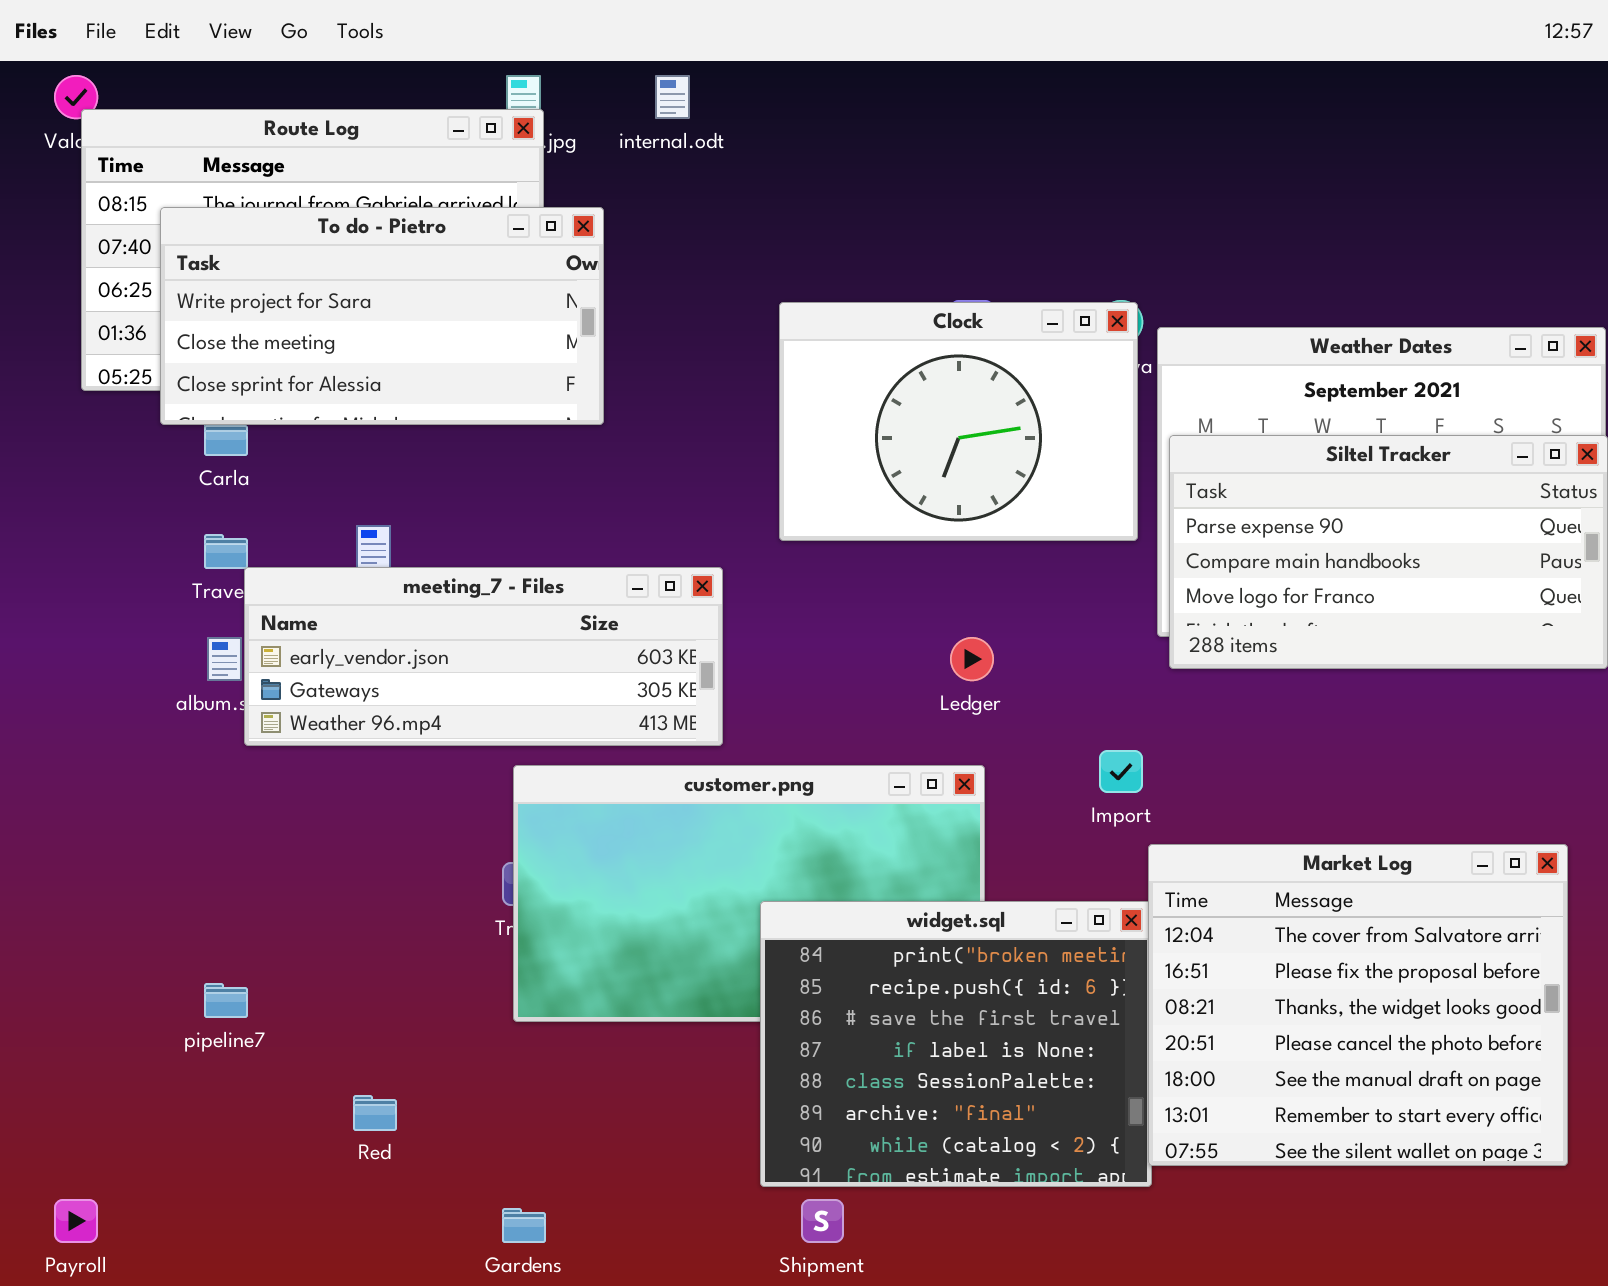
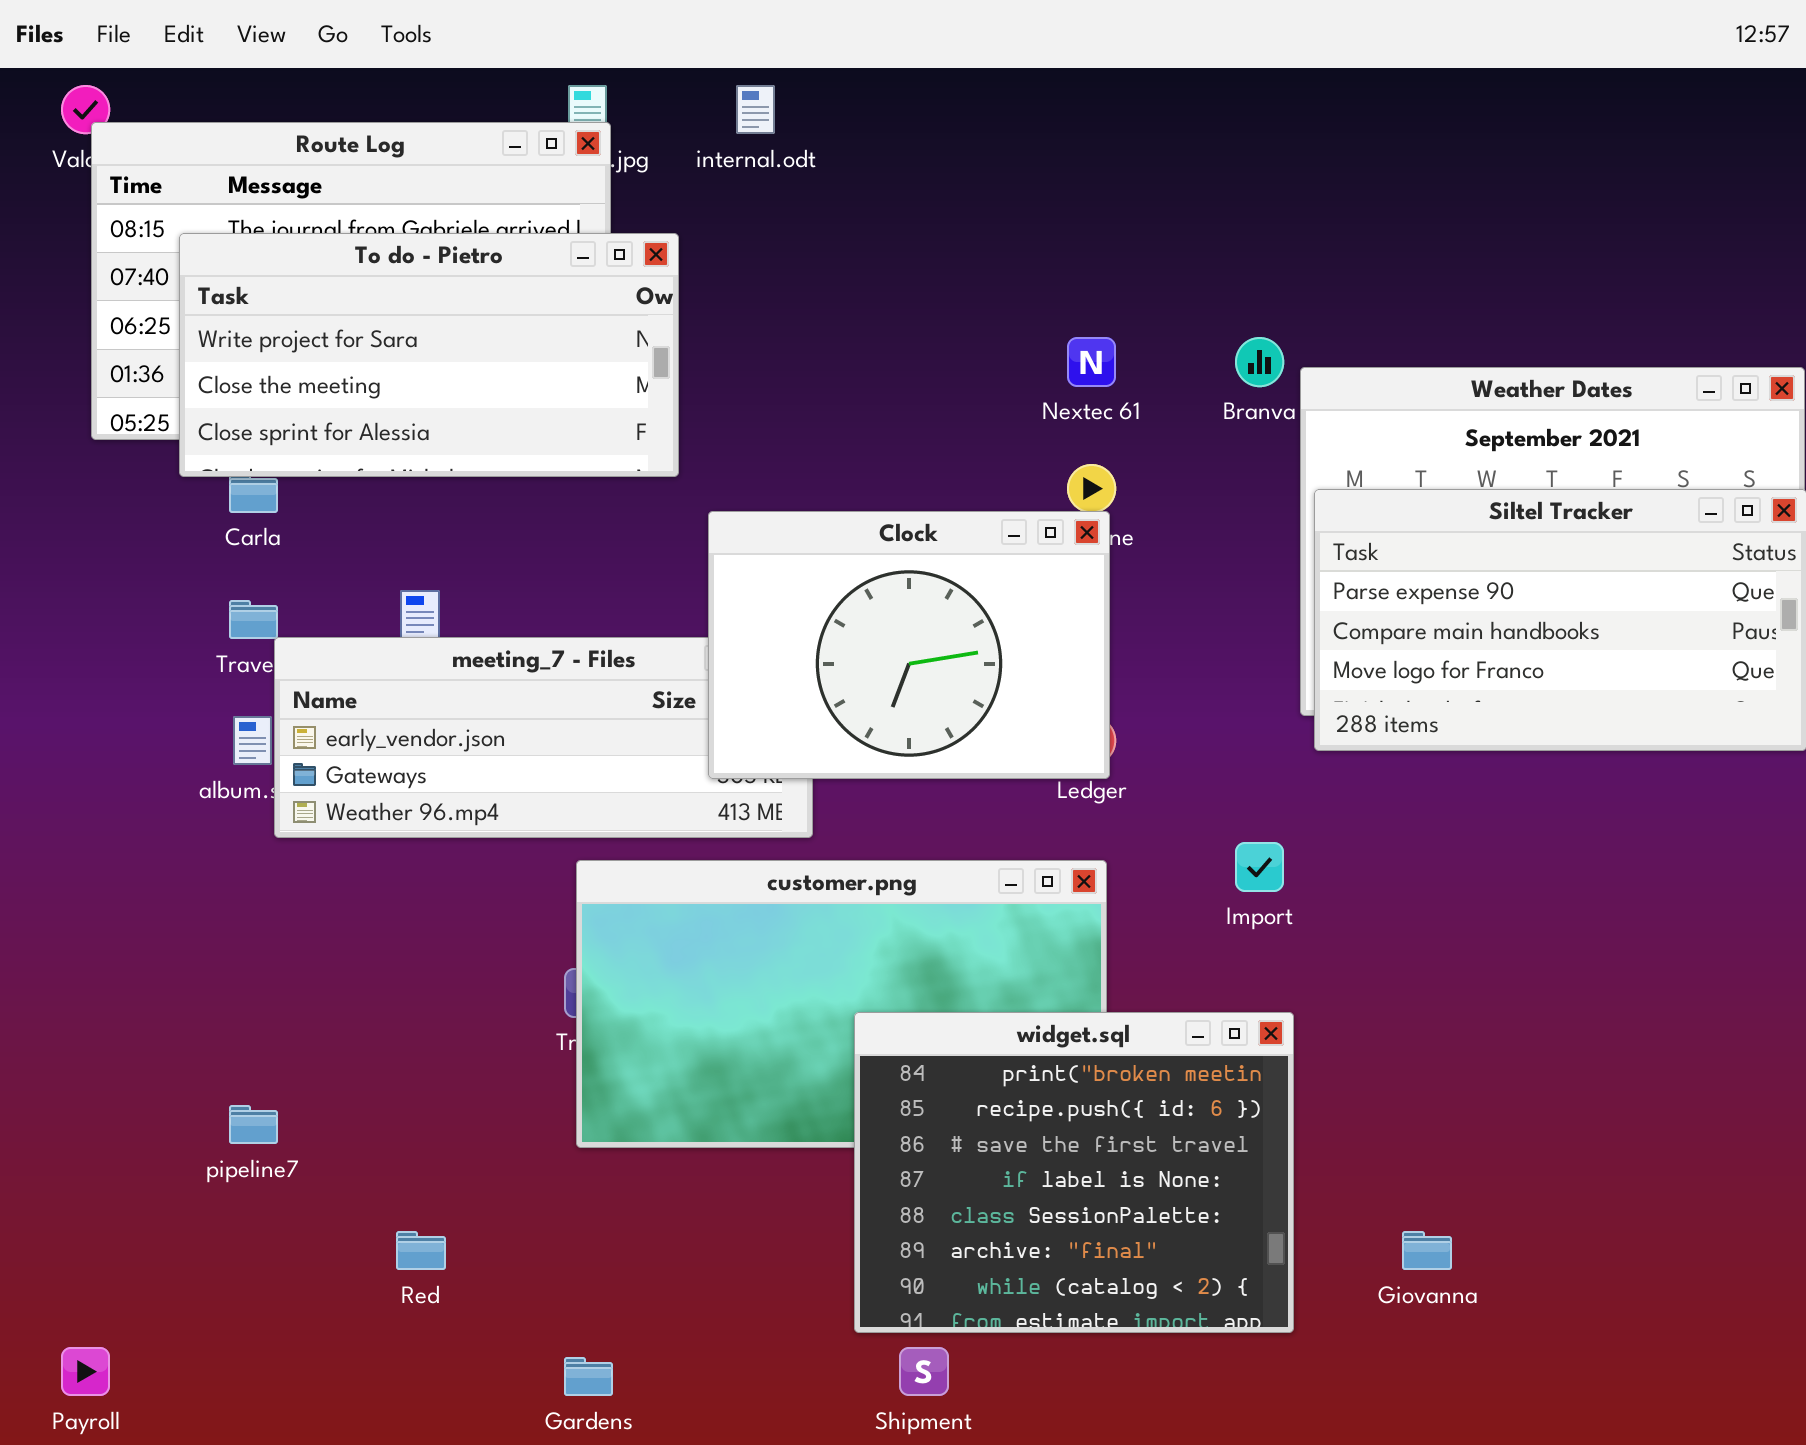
Clock: [779,302,1138,541] -> [708,511,1110,779], moved
Market Log: [1148,844,1568,1166] -> none, closed

